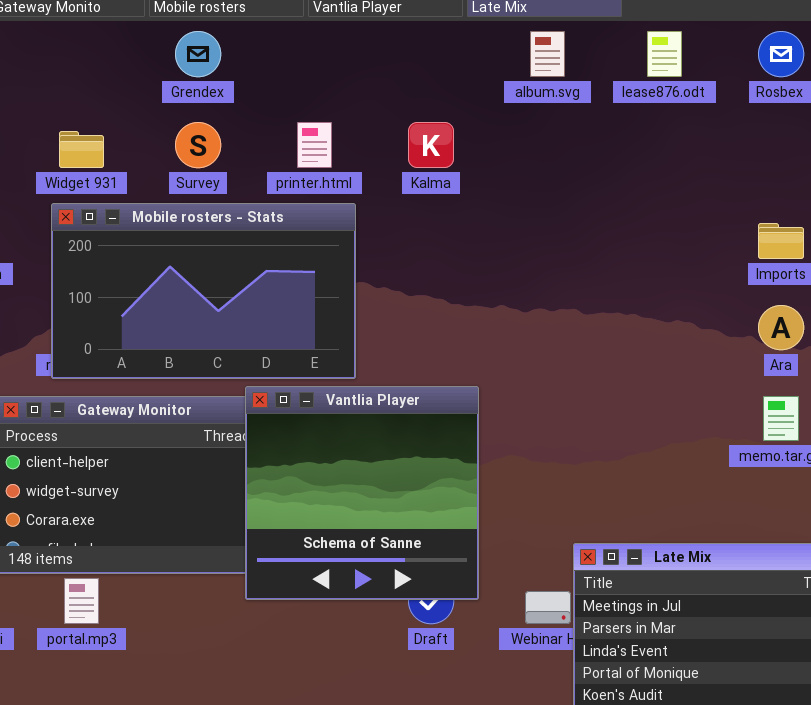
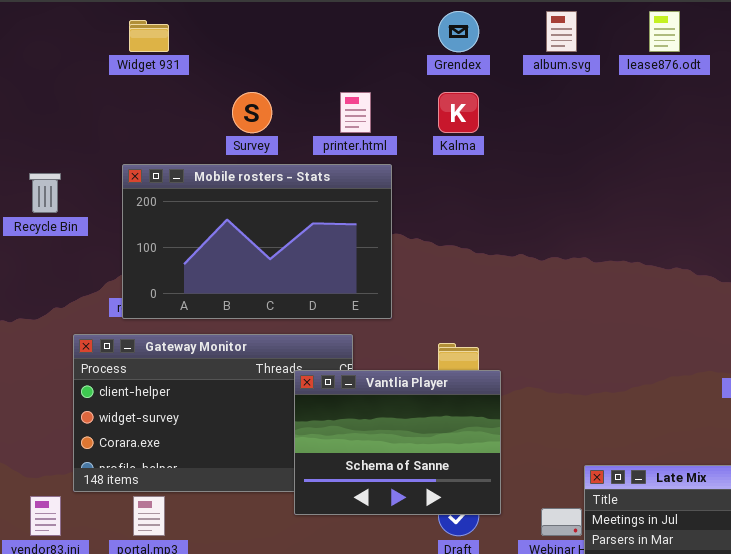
Grendex: [175,31,221,77] -> [438,11,479,52], moved
Widget 931: [59,131,104,168] -> [129,20,169,52], moved
Vantlia Player: [245,386,479,600] -> [294,370,501,515], resized

